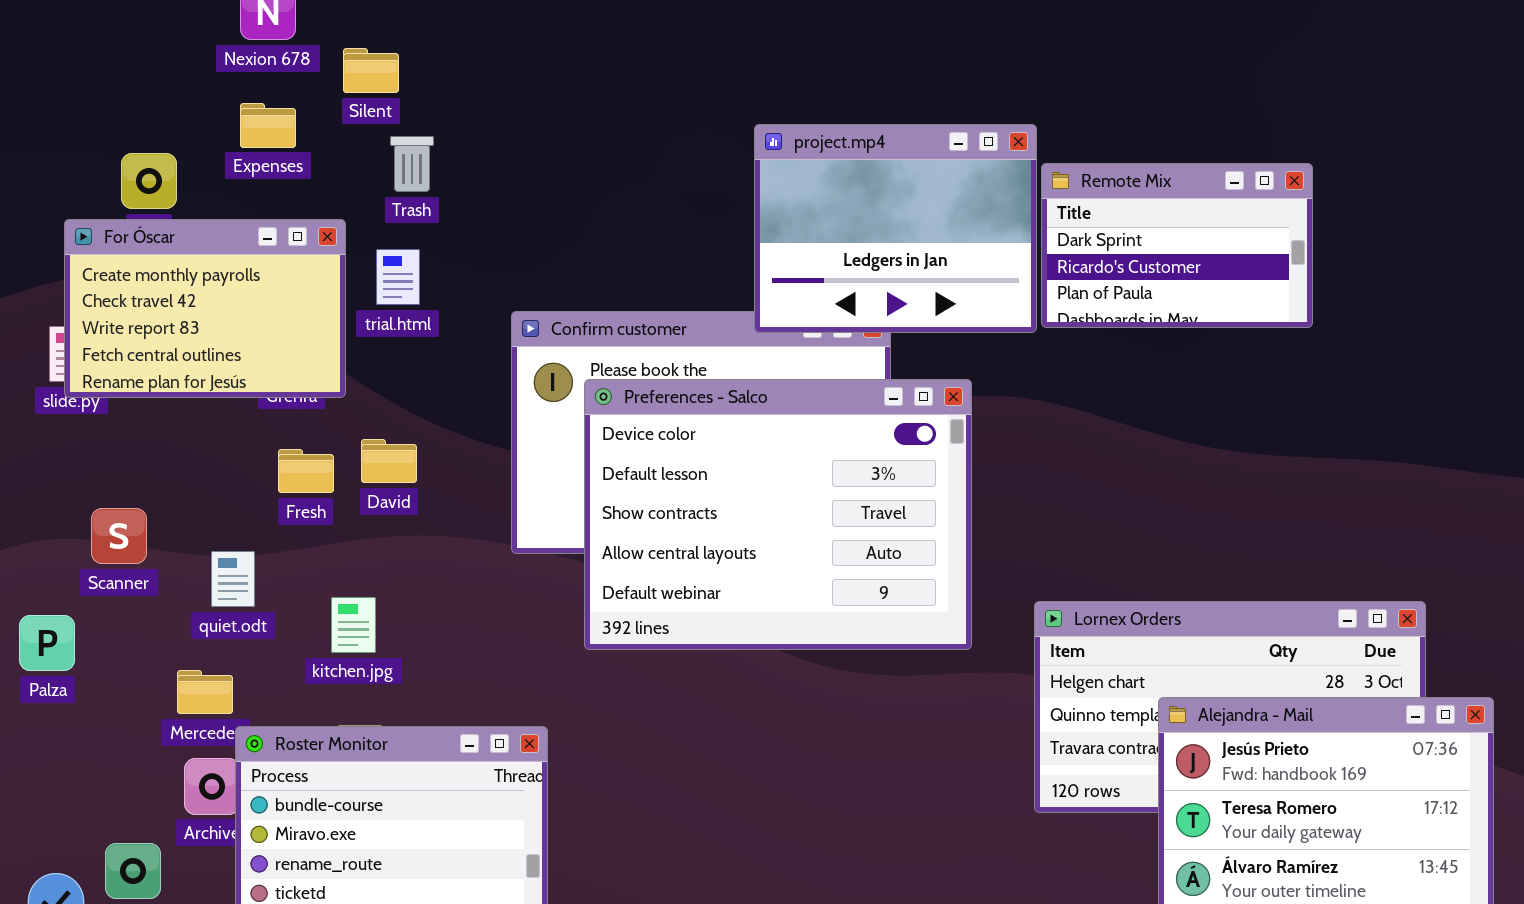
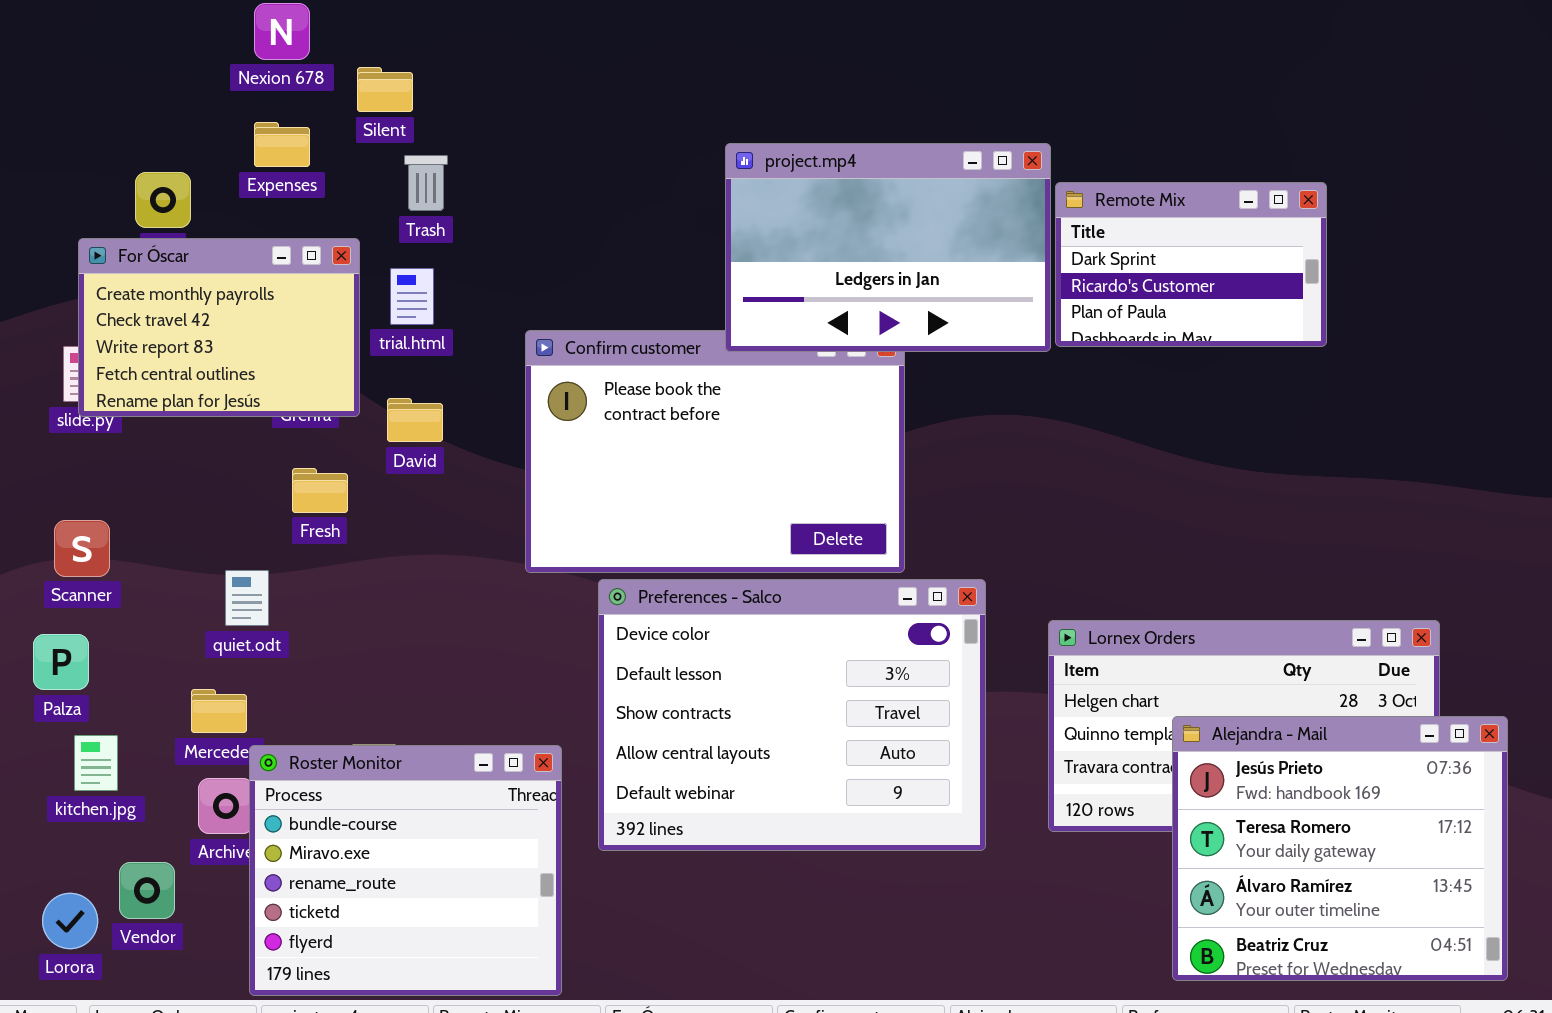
project.mp4: [754,124,1037,333] -> [725,143,1051,352], resized
Preferences - Salco: [584,379,972,650] -> [598,579,986,851], moved
David: [361,439,417,483] -> [387,398,443,442], moved
Scanner: [91,508,147,564] -> [54,520,110,577], moved
kitchen.jpg: [331,597,376,653] -> [74,735,118,791], moved

